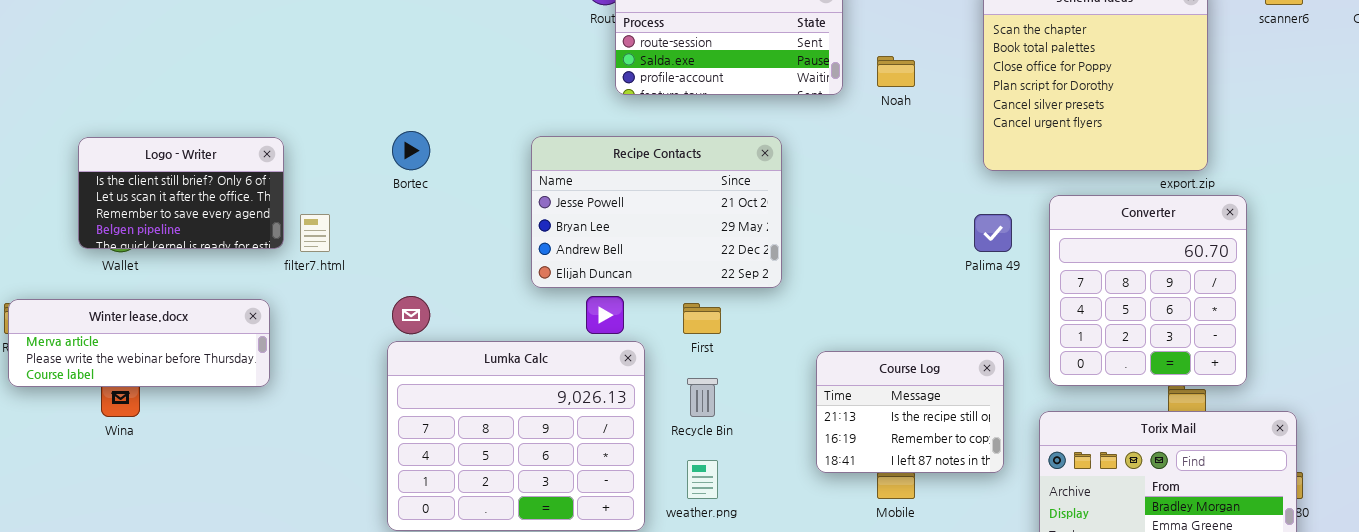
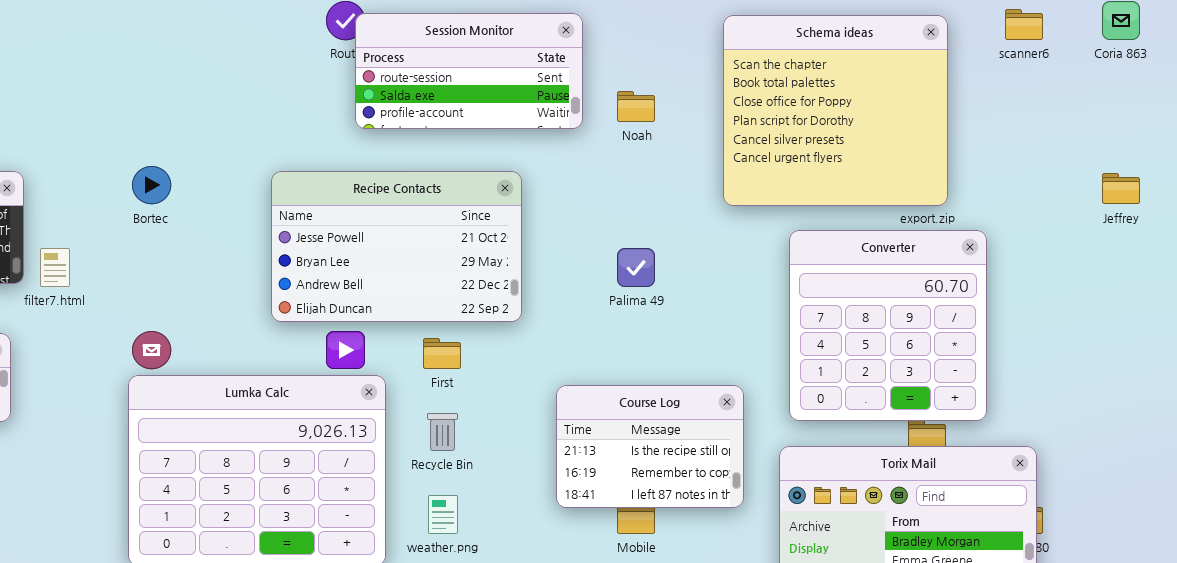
Palima 49: [974,214,1012,252] -> [617,248,655,287], moved

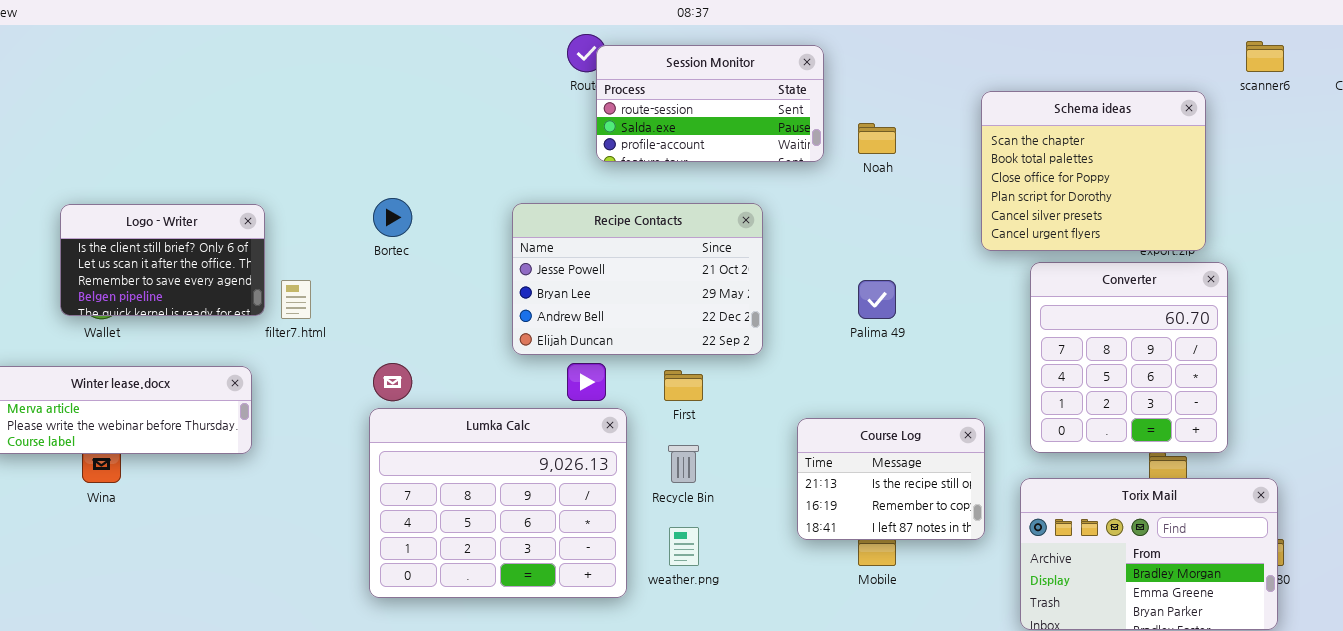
Schema ideas: [723,15,948,206] -> [981,91,1206,251], moved, resized

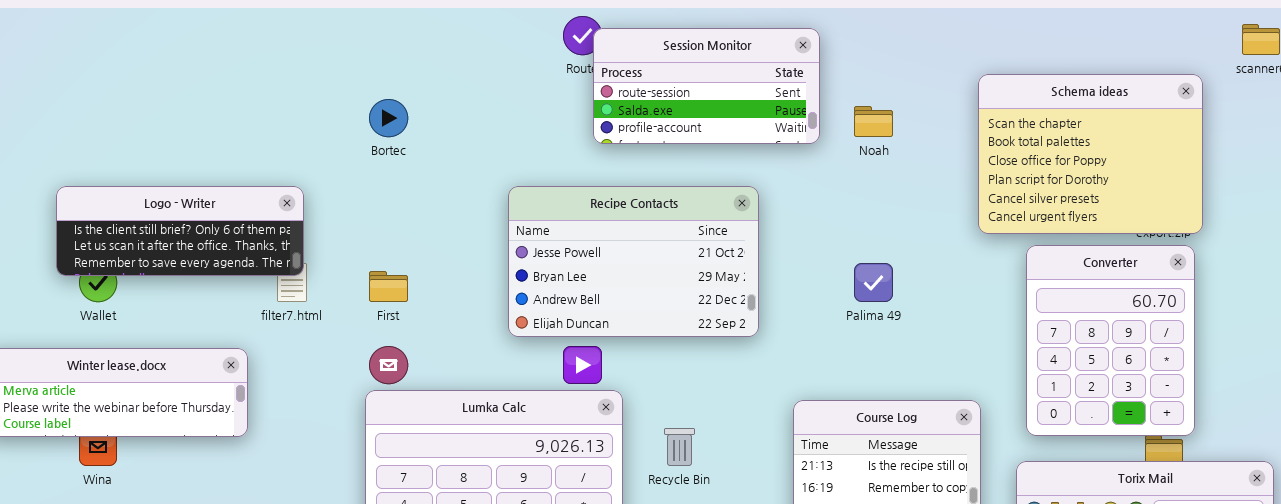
Bortec: [373,198,412,237] -> [369,99,408,137], moved
Logo - Writer: [60,204,265,316] -> [56,186,304,276], resized
Converter: [1030,262,1228,453] -> [1026,245,1195,436], resized
First: [664,370,703,401] -> [369,271,408,302], moved

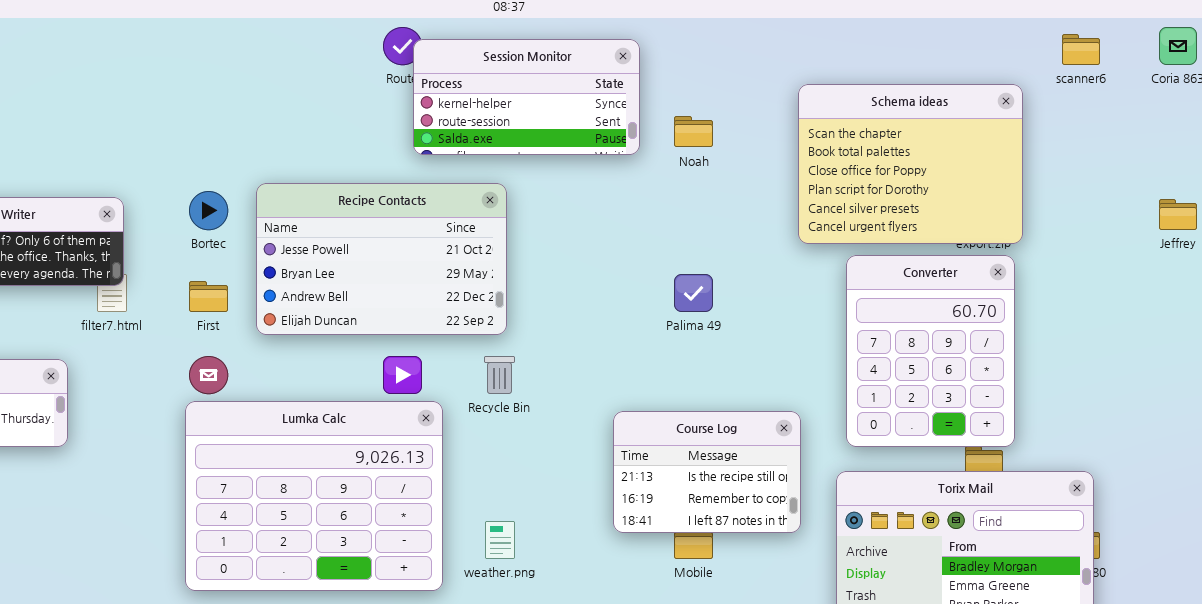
Session Monitor: [593,28,820,144] -> [413,39,640,155], scrolled up 1 row
Bortec: [369,99,408,137] -> [189,191,228,230], moved
Recipe Contacts: [508,186,759,337] -> [256,183,507,335], moved
Recycle Bin: [664,428,695,466] -> [484,356,515,394], moved

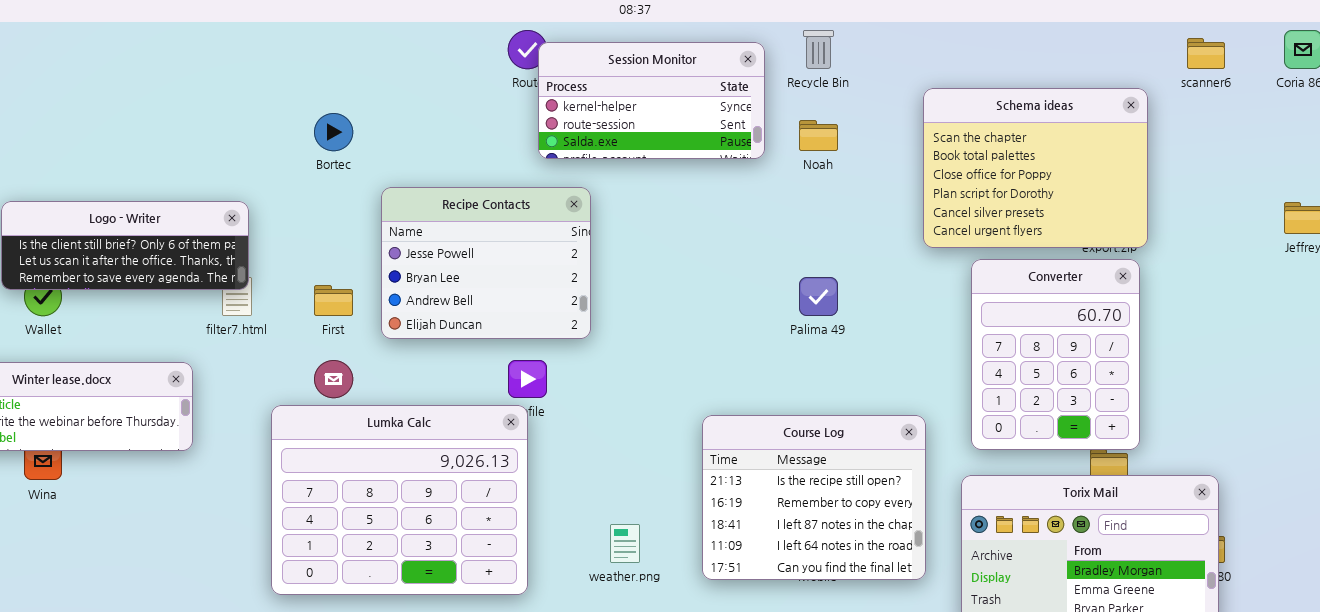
Recipe Contacts: [256,183,507,335] -> [381,187,591,339], resized
Bortec: [189,191,228,230] -> [314,113,353,151], moved
Recycle Bin: [484,356,515,394] -> [803,30,834,69], moved
Lumka Calc: [185,401,443,591] -> [271,405,528,595], moved
Course Log: [613,411,801,533] -> [702,415,926,580], resized

